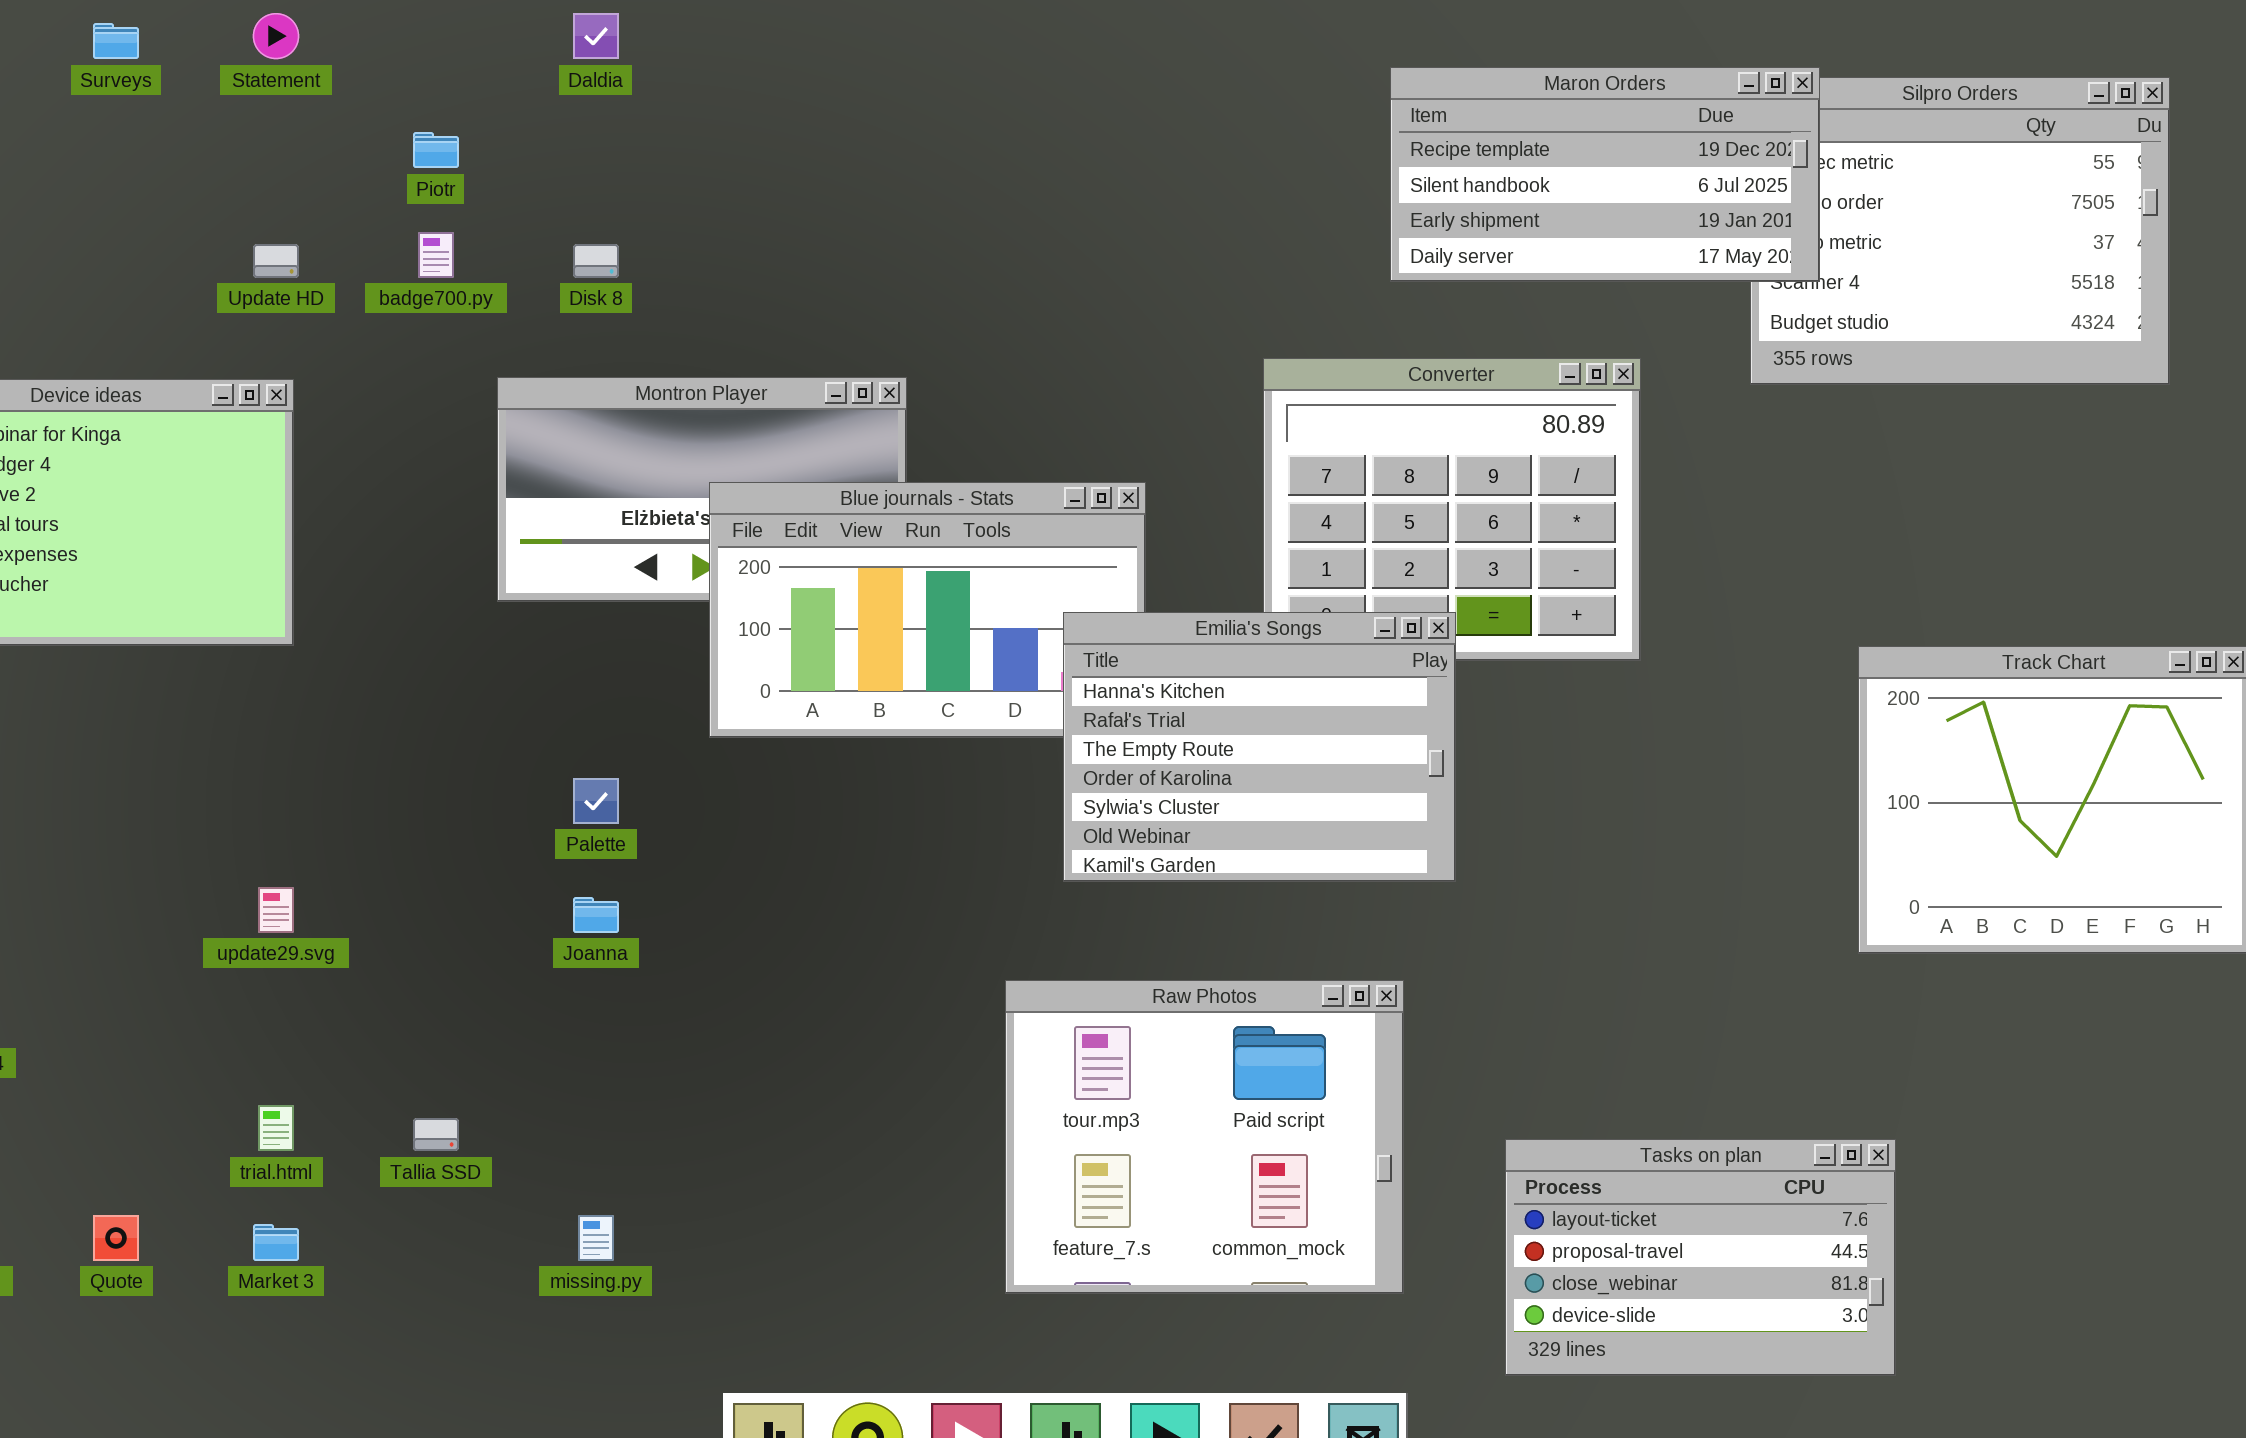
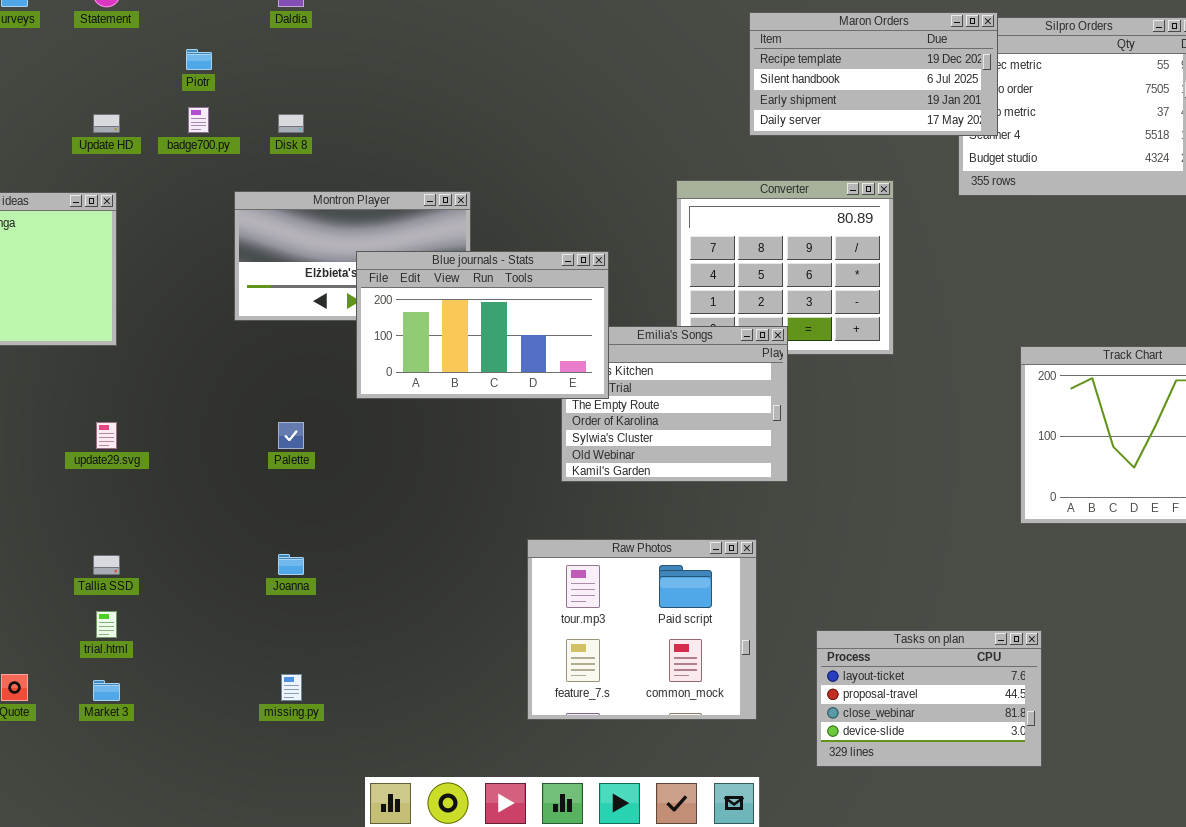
Blue journals - Stats: [709,482,1146,738] -> [356,251,609,399], raised
update29.svg: [258,887,294,933] -> [96,422,117,449], moved
Joanna: [573,897,619,933] -> [278,554,304,575], moved
Tallia SSD: [413,1118,459,1151] -> [93,555,120,575], moved

